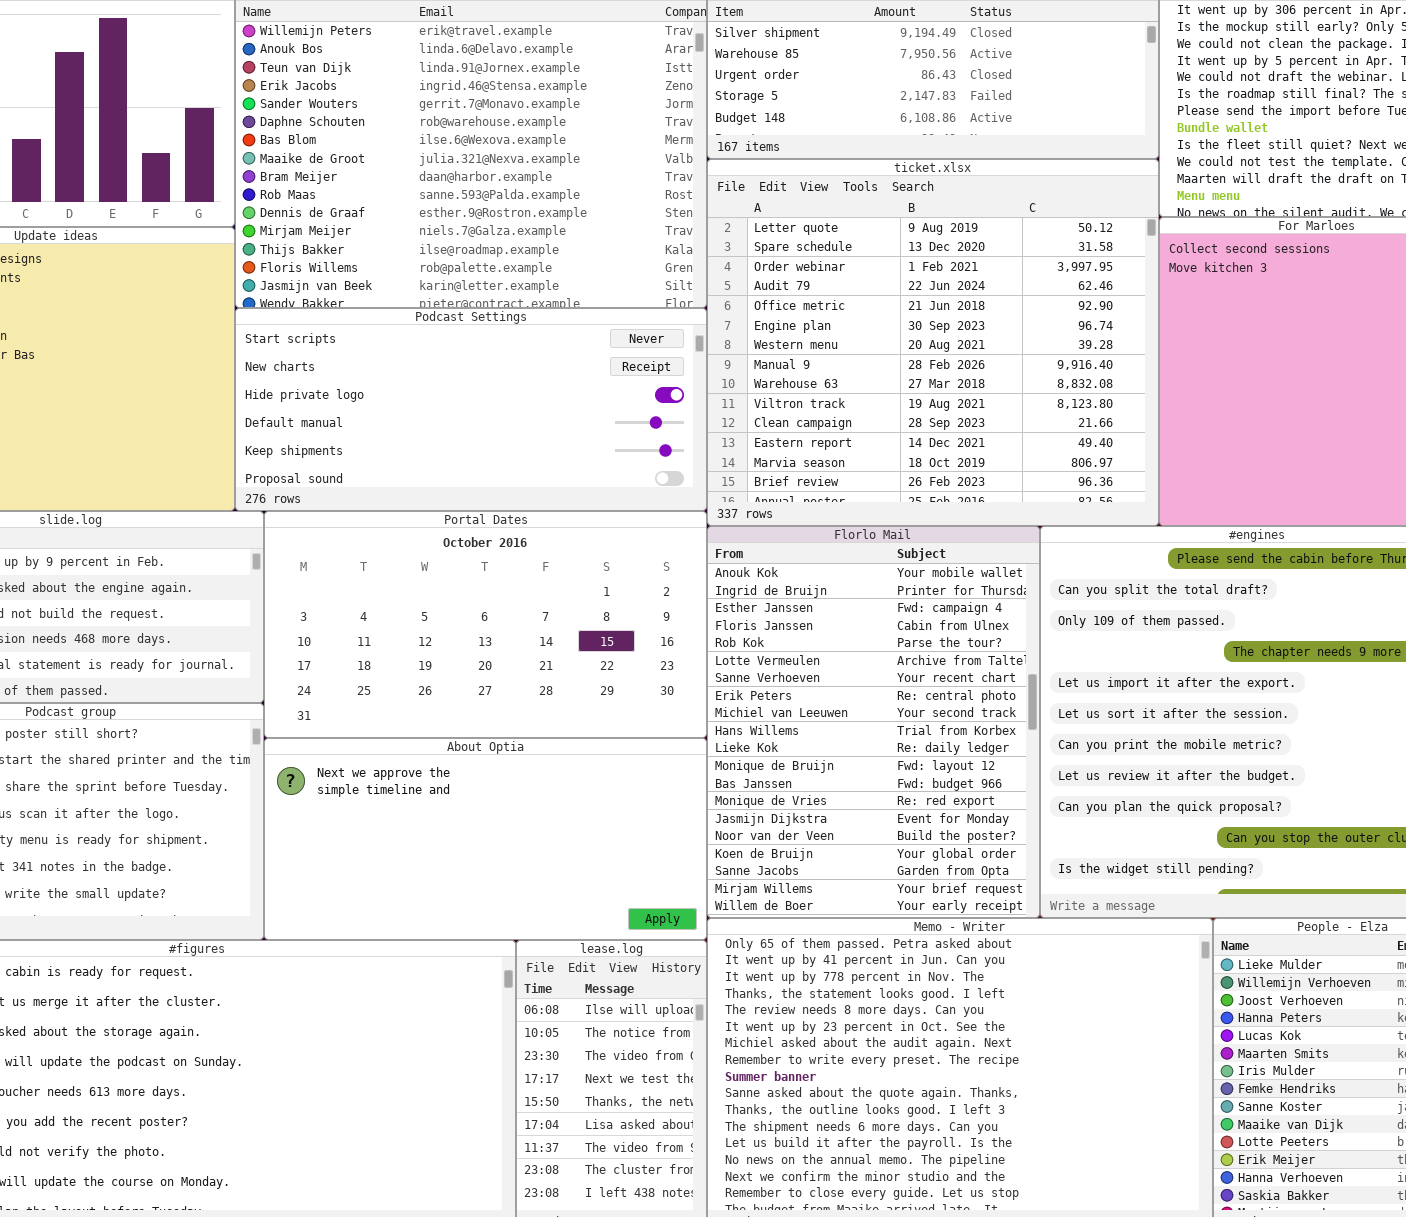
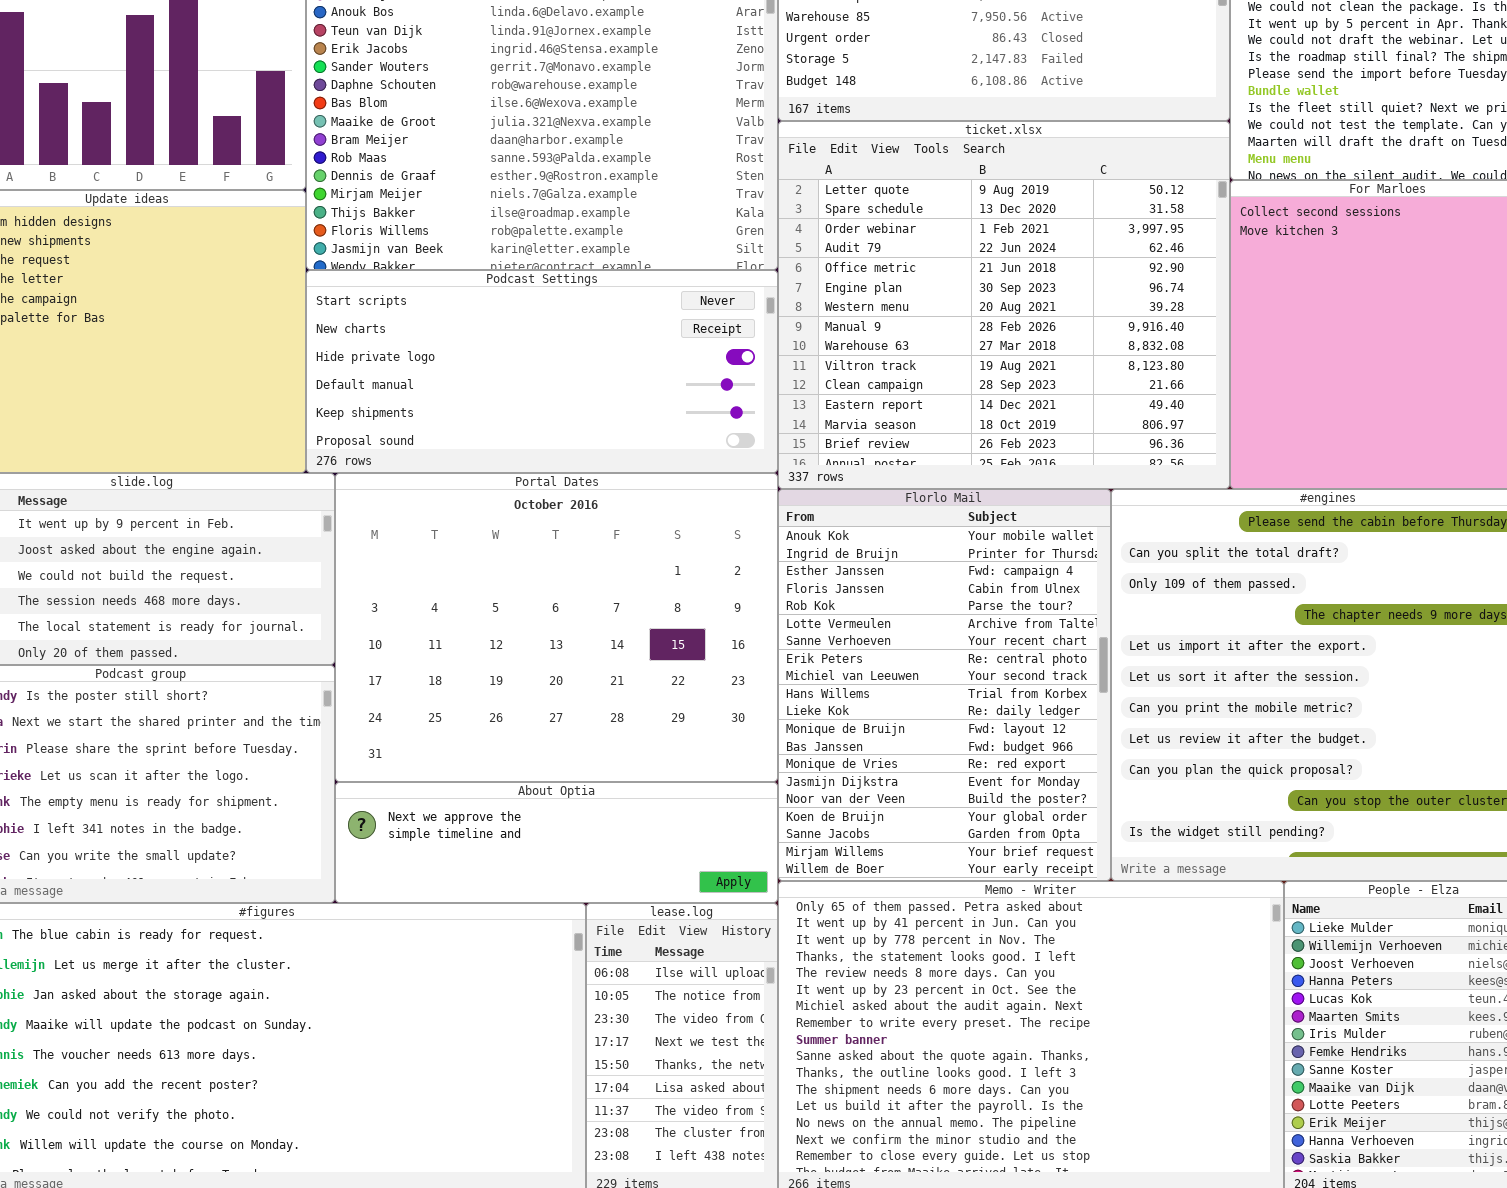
Portal Dates: [264,511,707,738] -> [335,473,778,782], resized
About Optia: [264,738,707,940] -> [335,782,778,903], resized

